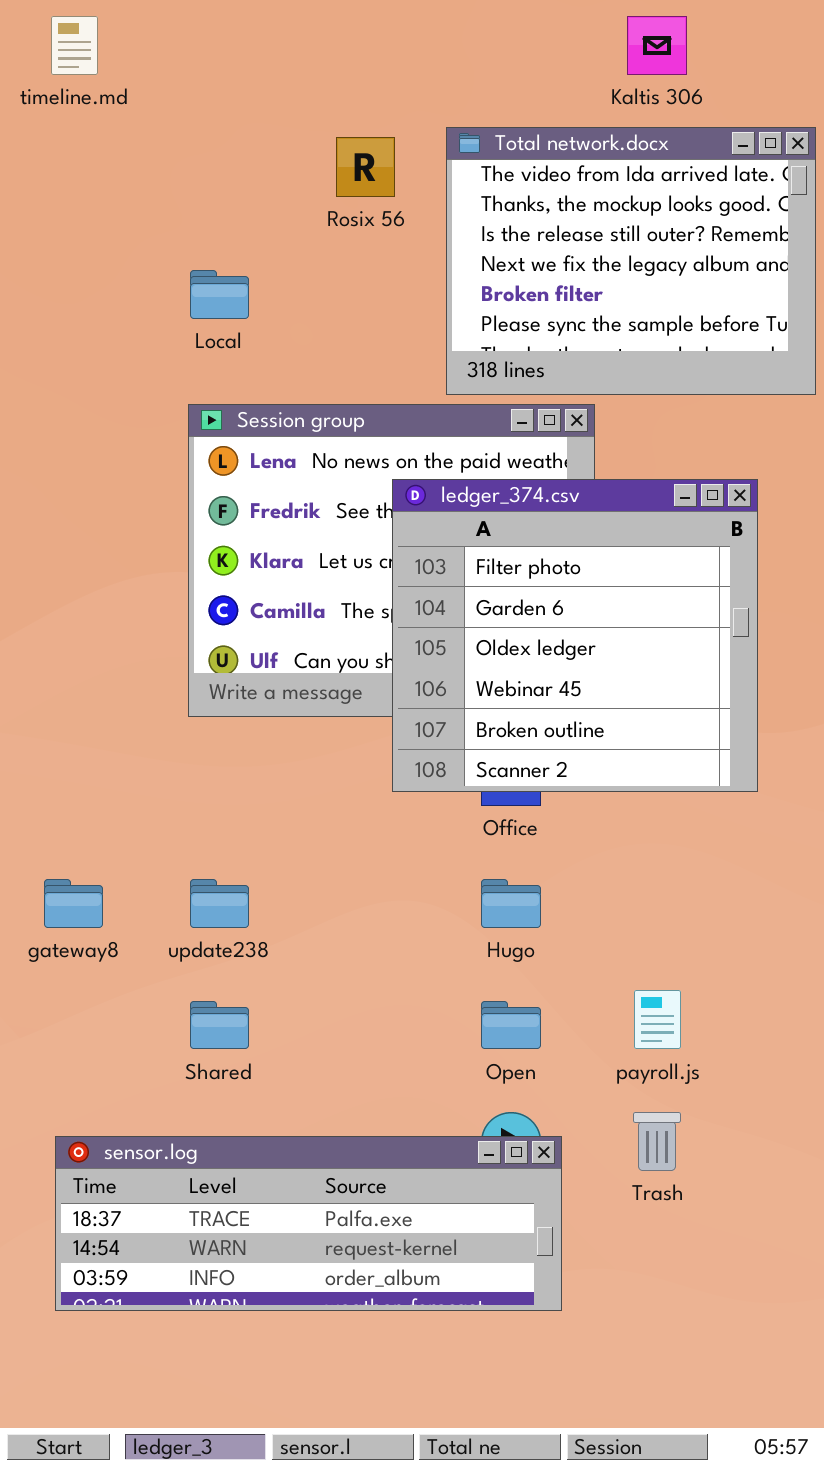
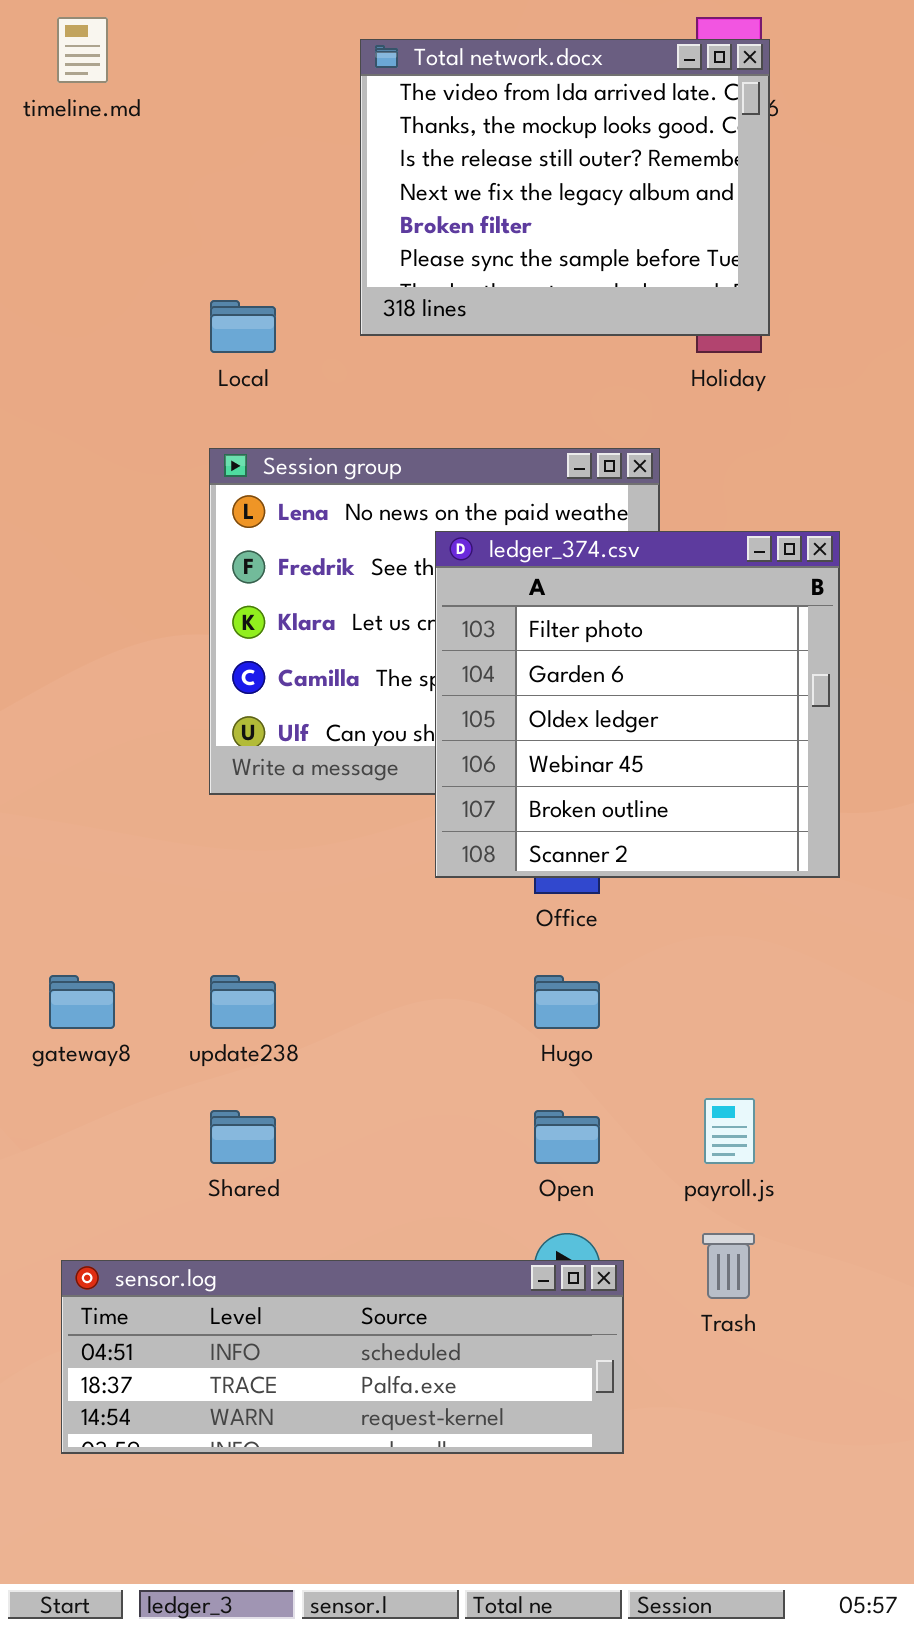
Total network.docx: [446,127,816,395] -> [360,39,770,336], moved
sensor.log: [55,1136,562,1311] -> [61,1260,624,1454], scrolled up 1 row

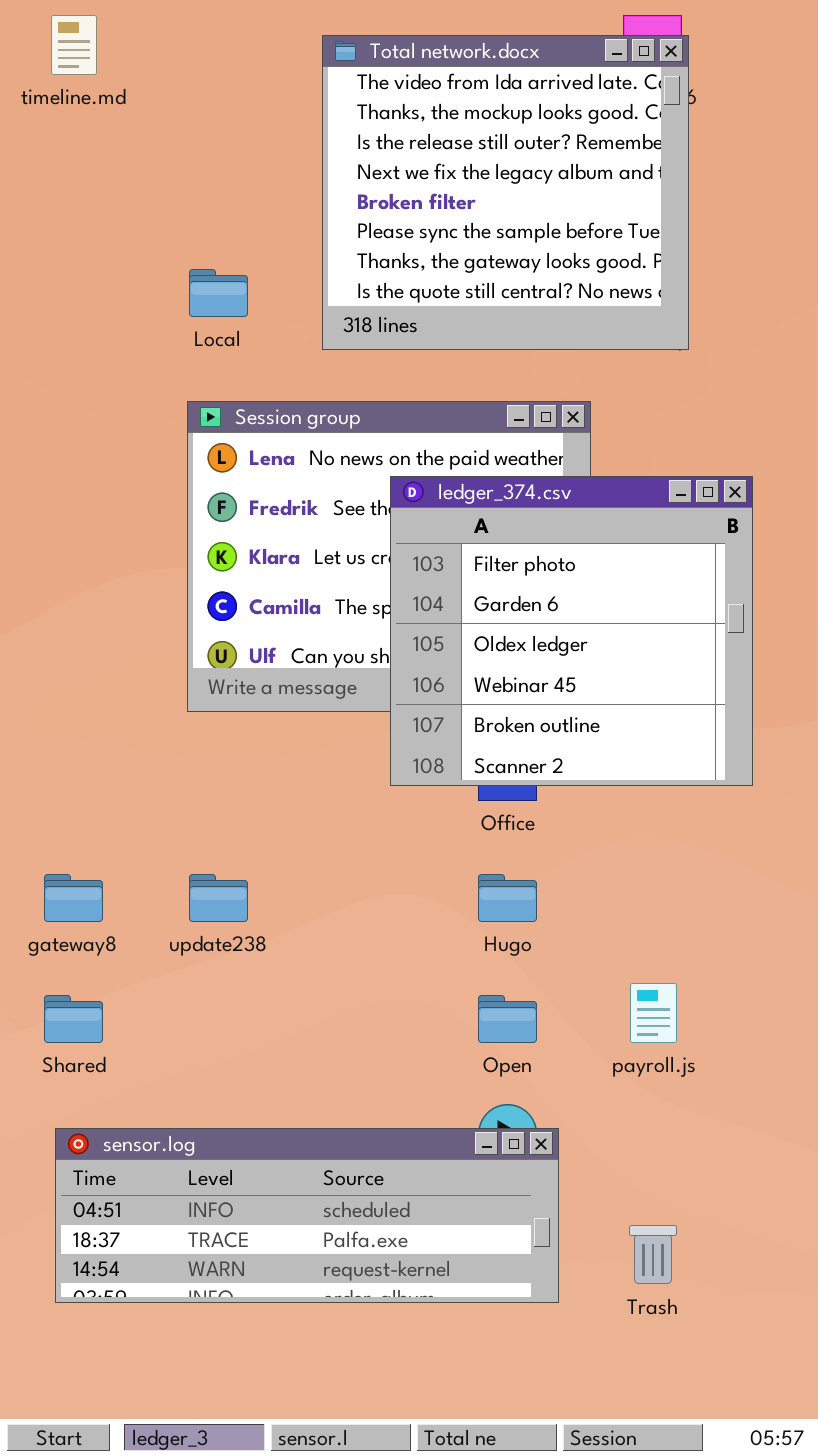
Total network.docx: [360,39,770,336] -> [322,35,689,350], resized
Shared: [210,1110,276,1164] -> [44,995,103,1043], moved
Trash: [702,1233,755,1299] -> [629,1225,677,1284], moved

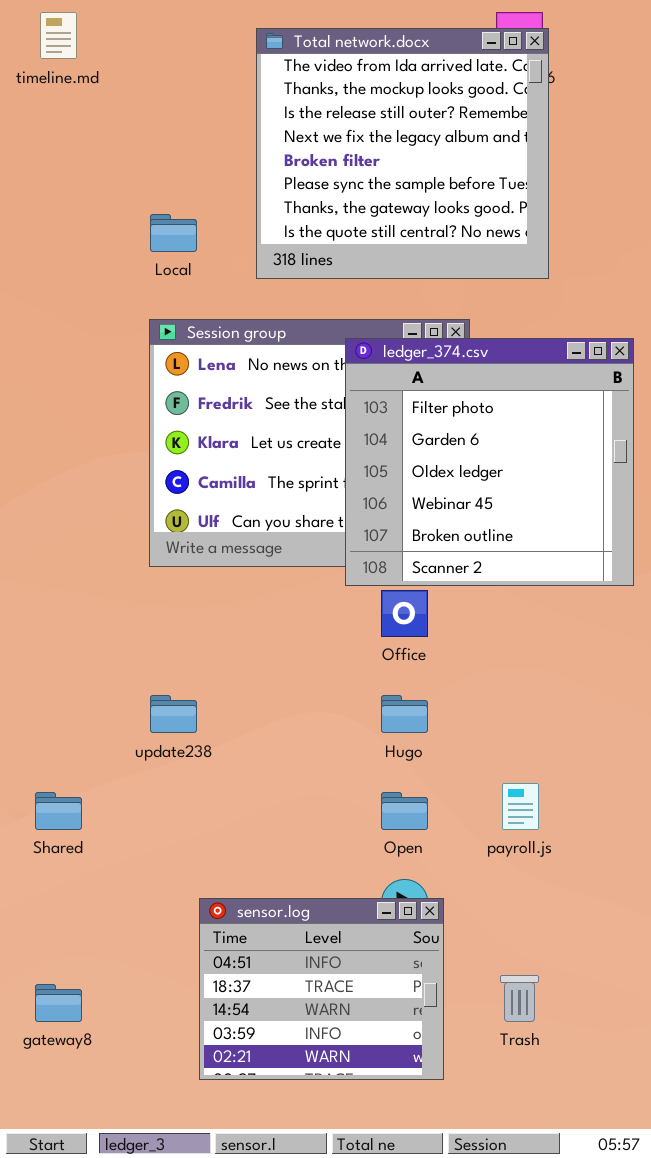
ledger_374.csv: [390,476,753,786] -> [345,338,634,586], moved
gateway8: [44,874,103,922] -> [35,984,82,1022], moved
sensor.log: [55,1128,559,1303] -> [199,898,444,1080], resized

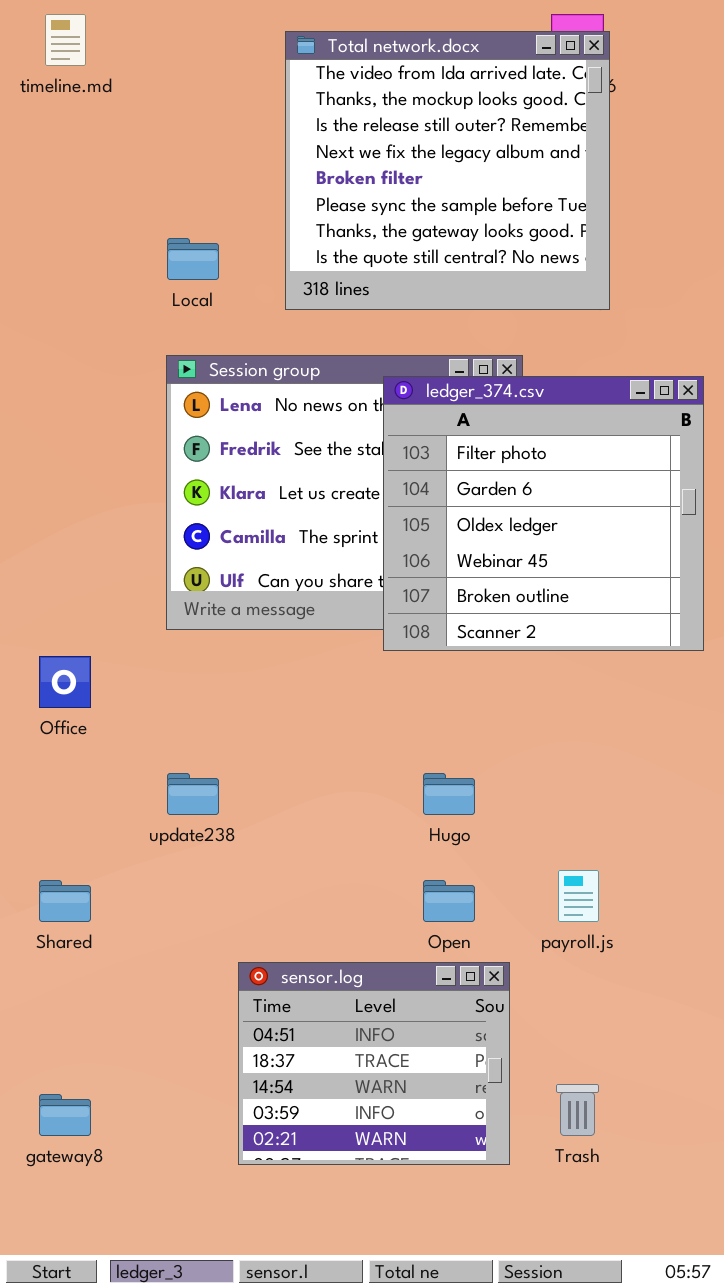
Office: [381,590,428,637] -> [39,656,91,708], moved
sensor.log: [199,898,444,1080] -> [238,962,510,1165], moved

